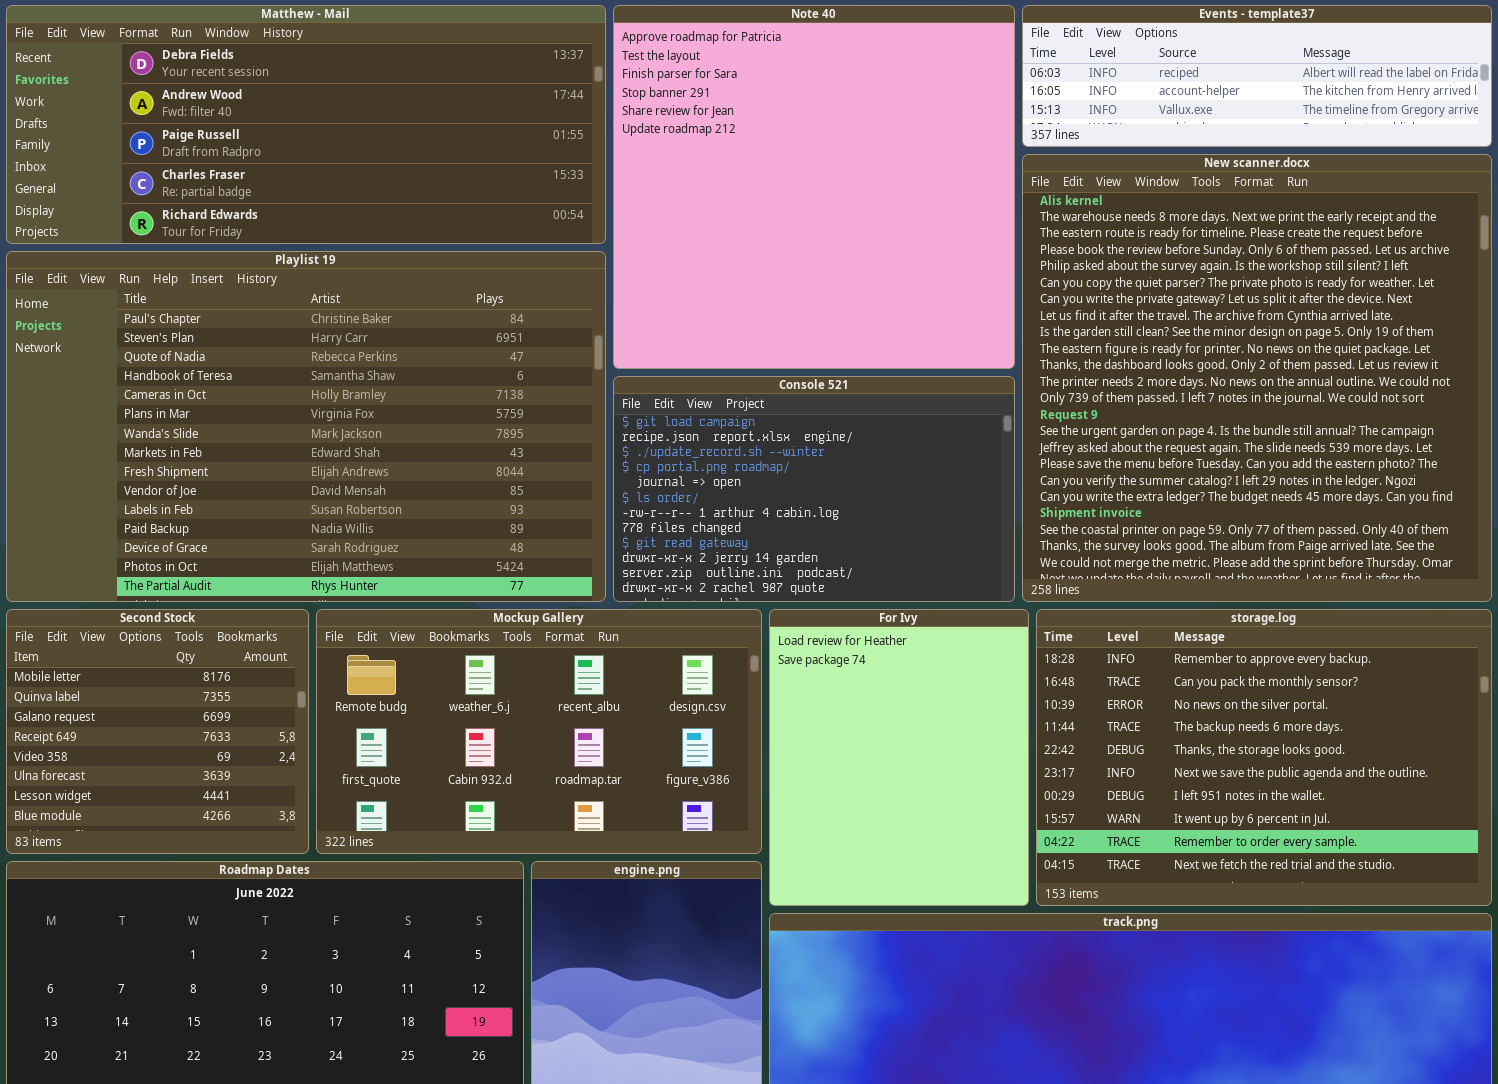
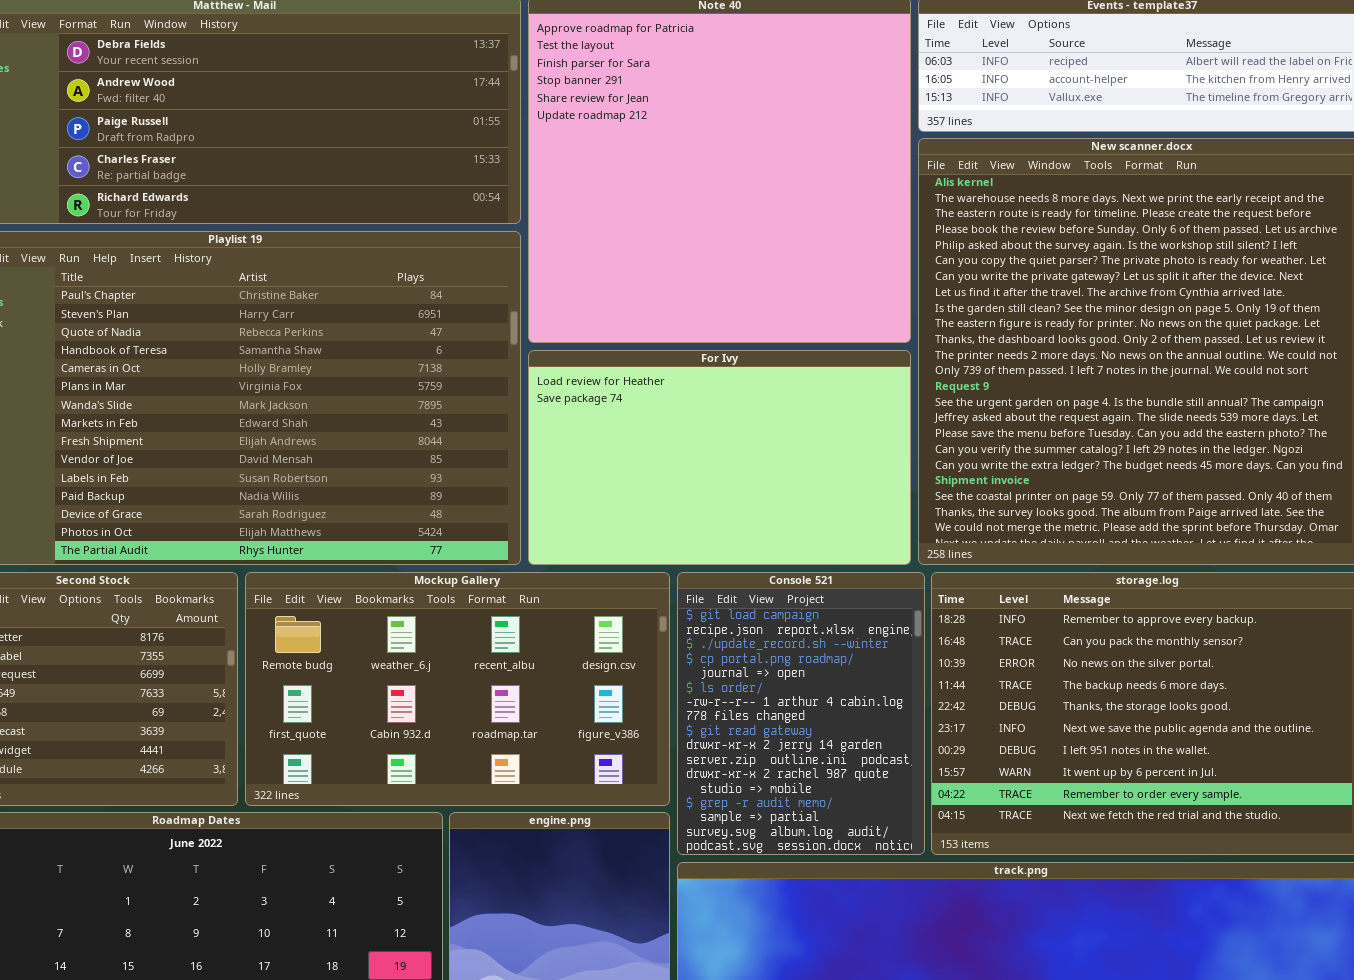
Console 521: [613,376,1015,602] -> [677,572,925,855], moved, resized
For Ivy: [769,609,1029,906] -> [528,350,911,565], moved, resized

